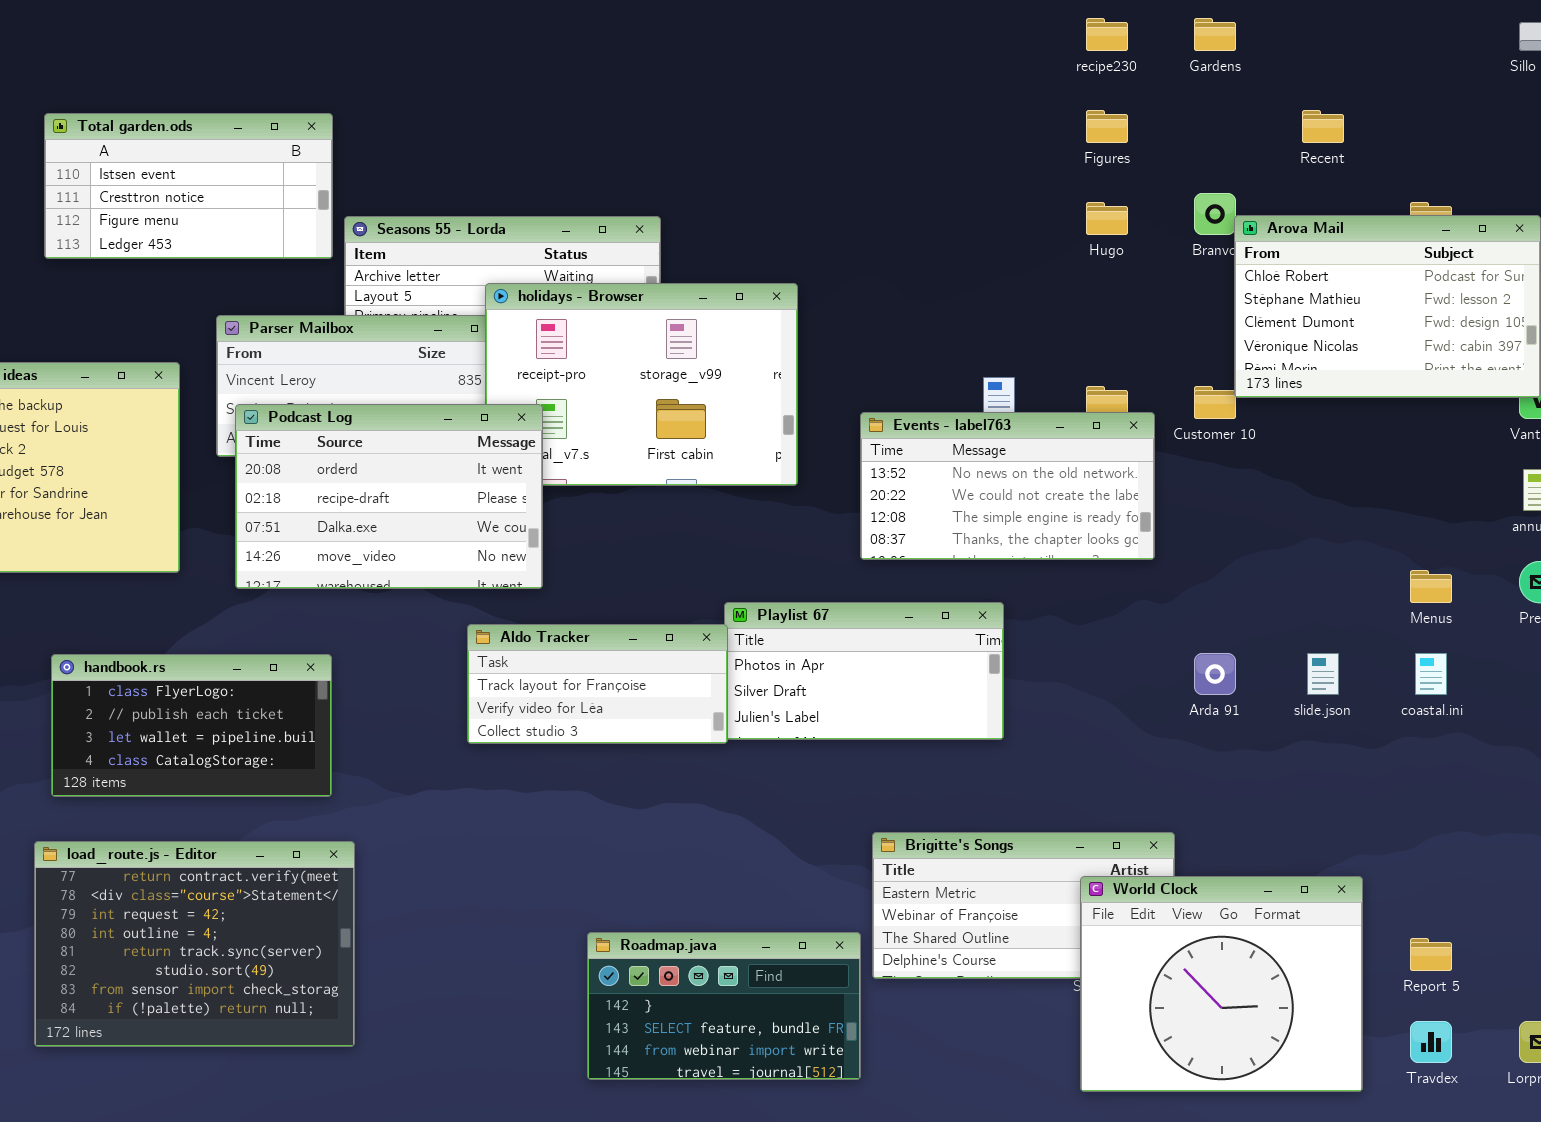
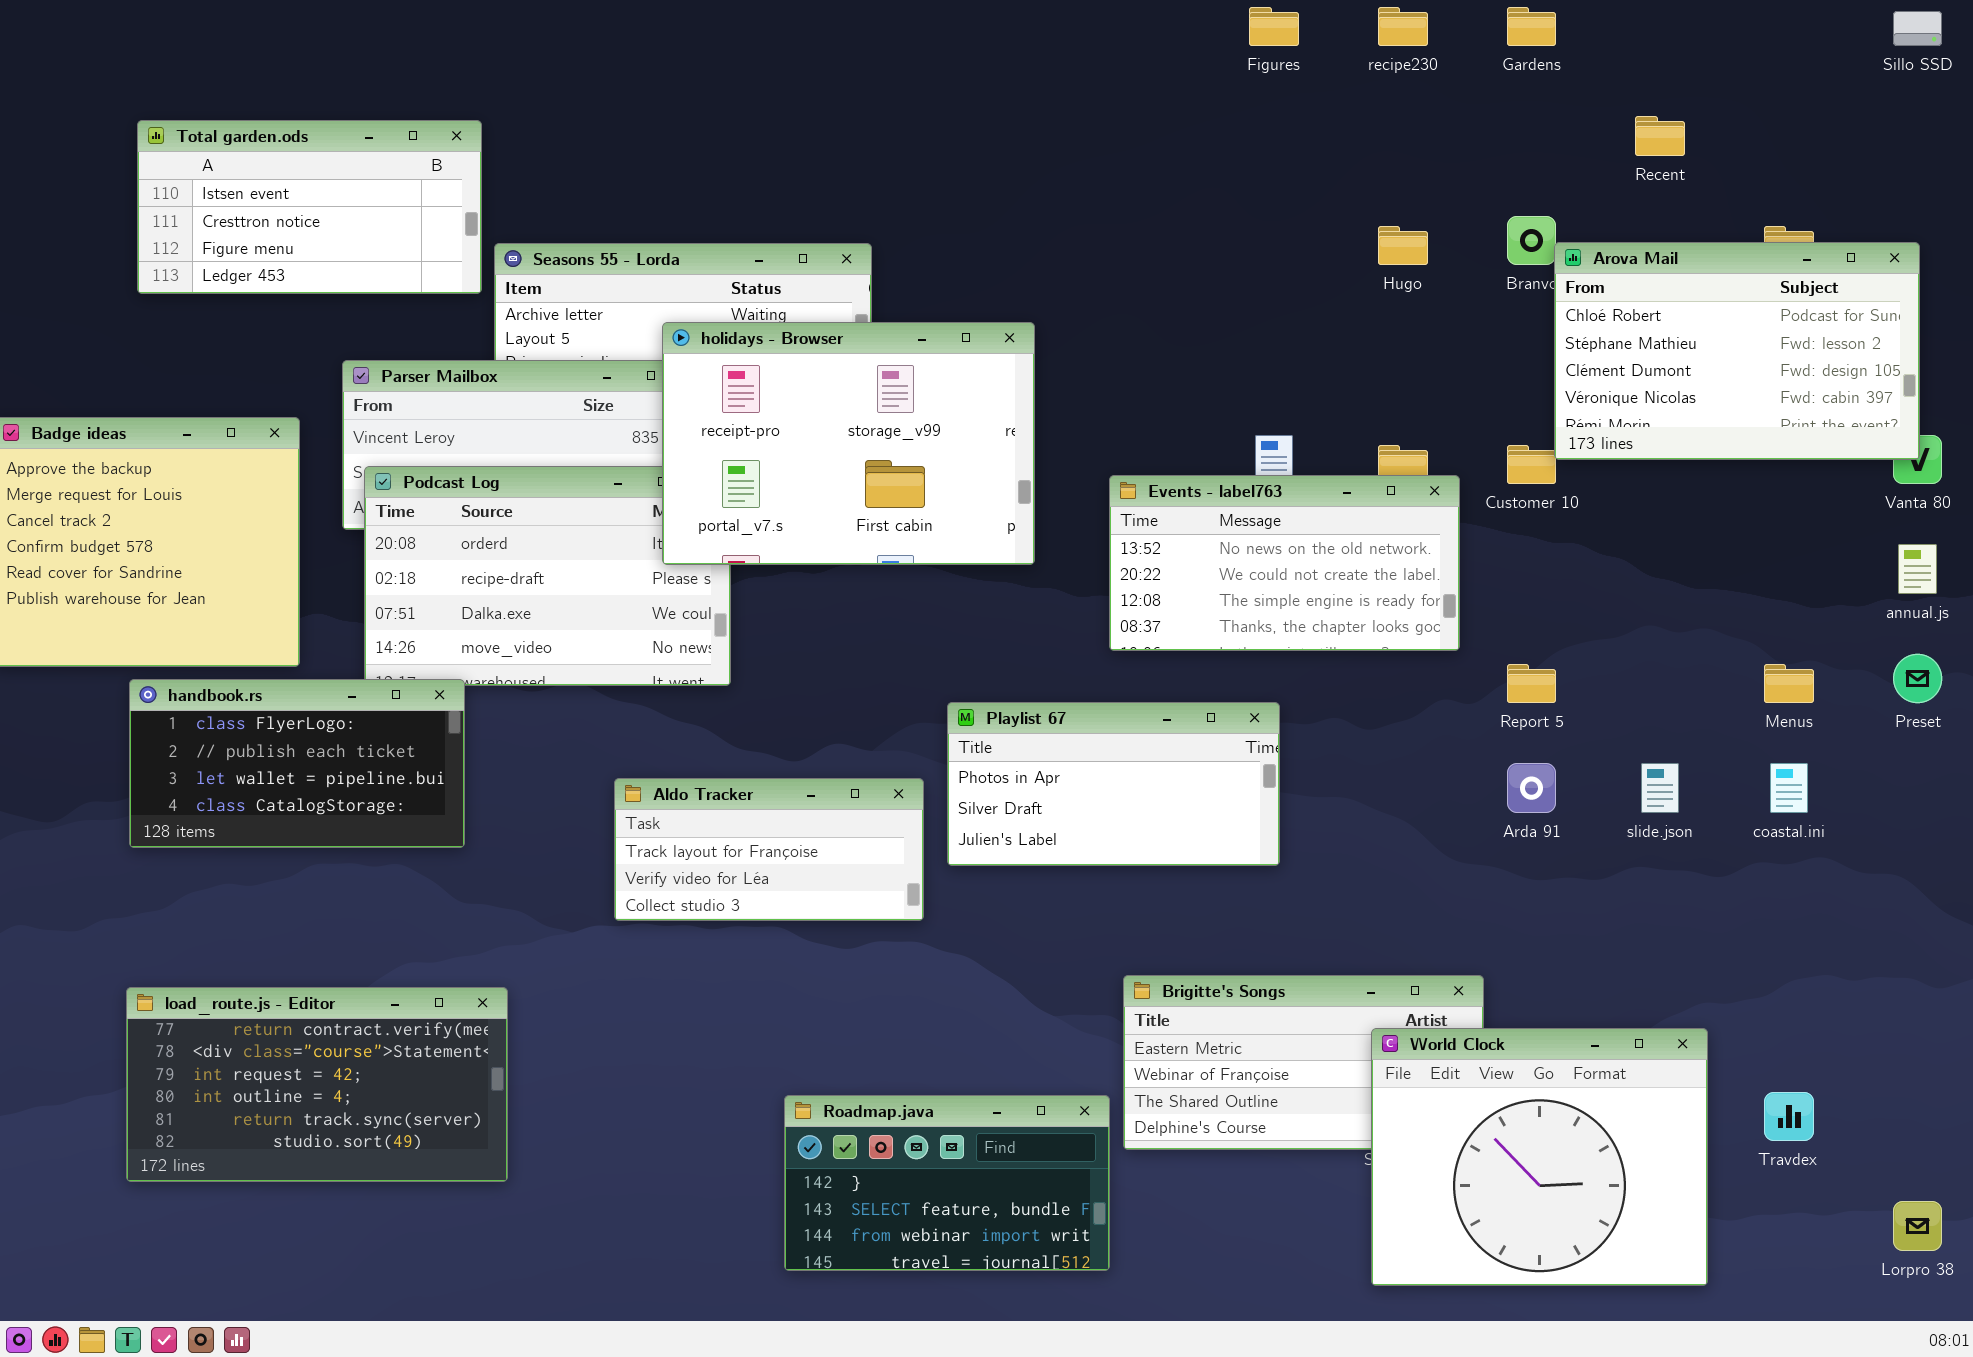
Figures: [1086,110,1128,143] -> [1249,7,1299,46], moved
holidays - Browser: [485,283,798,486] -> [662,322,1035,565], raised
Aldo Tracker: [467,624,728,744] -> [614,778,924,921], moved
handbook.rs: [51,654,332,797] -> [129,679,465,848], moved
load_route.js - Editor: [34,841,355,1047] -> [126,987,508,1182], resized
Report 5: [1410,938,1452,971] -> [1507,664,1556,703], moved
Travdex: [1410,1021,1452,1063] -> [1764,1092,1814,1141], moved

